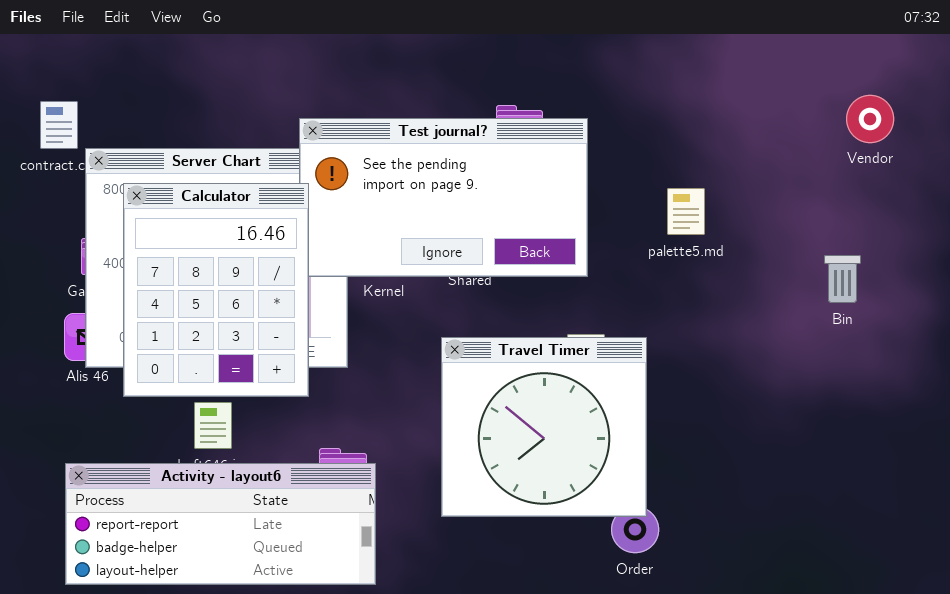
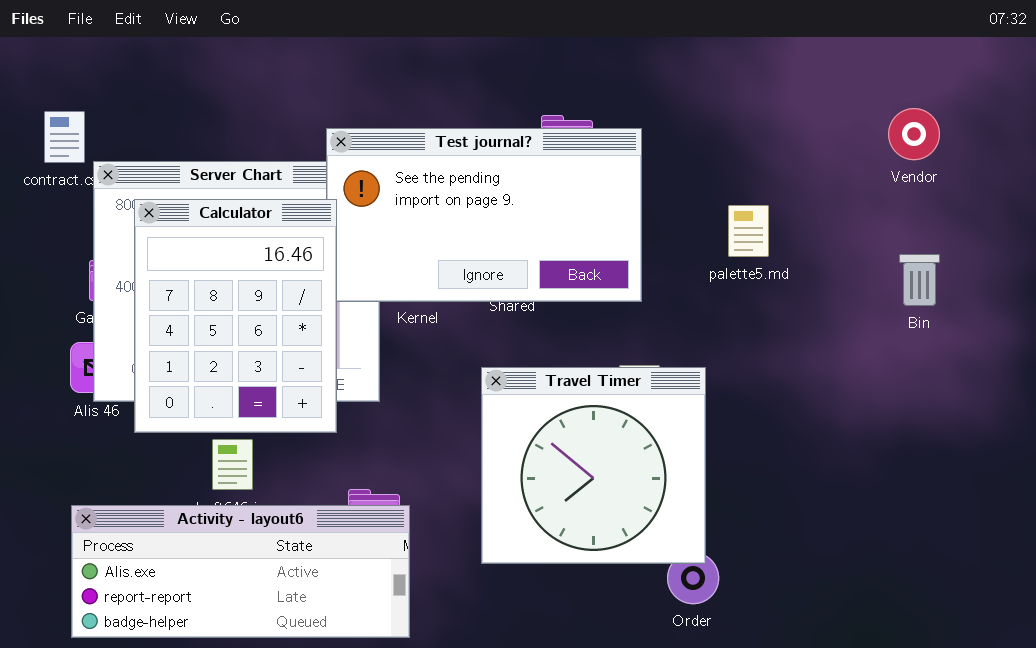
Vendor: [846,95,894,143] -> [888,108,940,160], moved
Bin: [824,255,861,303] -> [899,254,940,306], moved
Activity - layout6: [65,463,376,585] -> [71,505,410,638], scrolled up 1 row

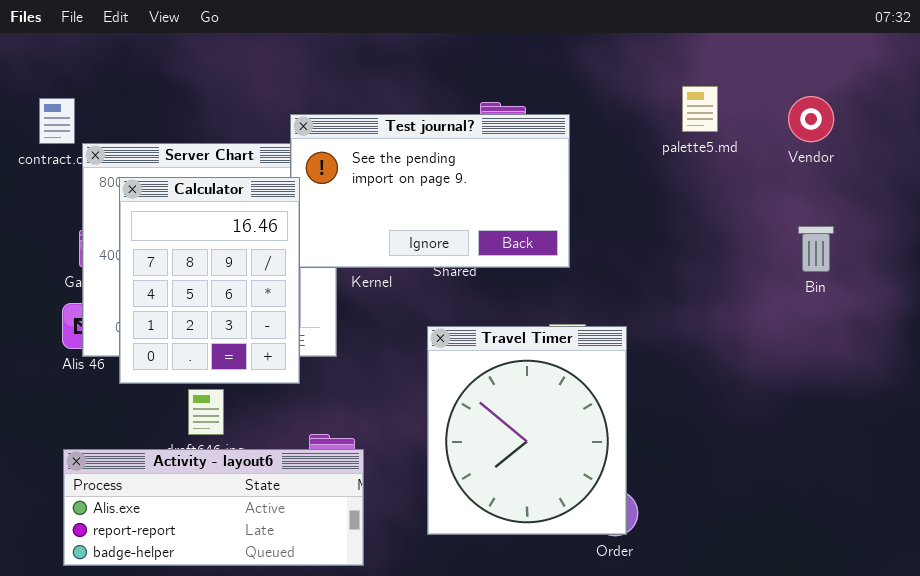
palette5.md: [728,205,769,257] -> [682,86,718,132], moved
Travel Timer: [481,367,706,564] -> [427,326,627,535], resized

